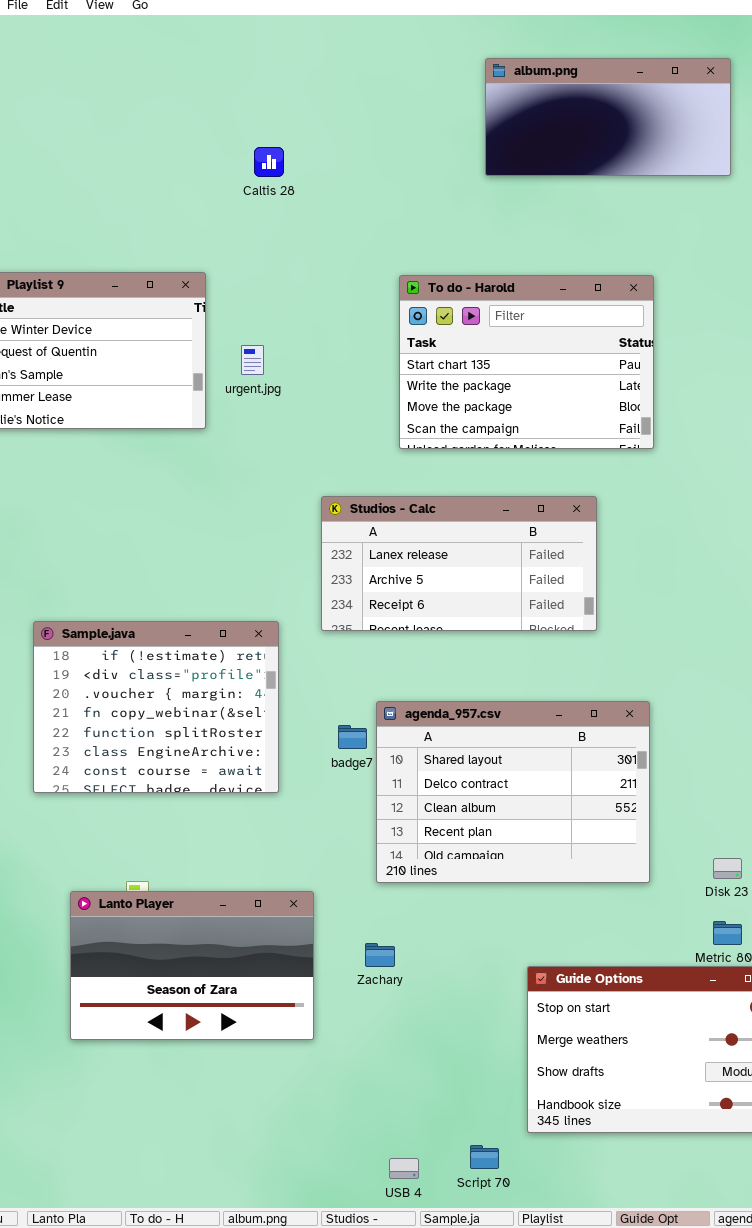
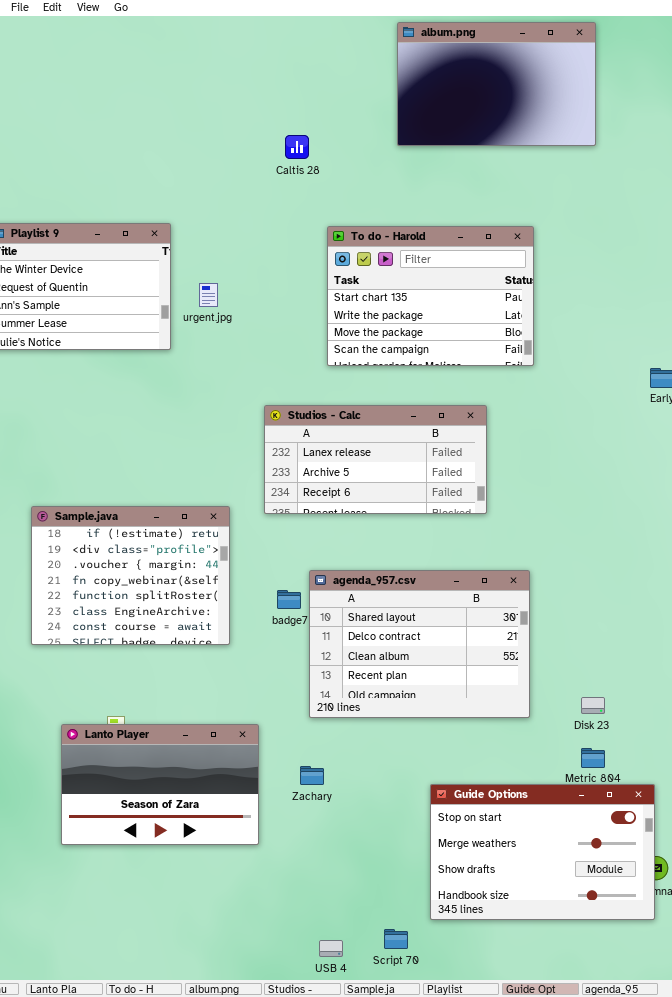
album.png: [485,58,731,176] -> [397,22,596,146], resized
Caltis 28: [254,147,284,177] -> [285,135,309,159], moved

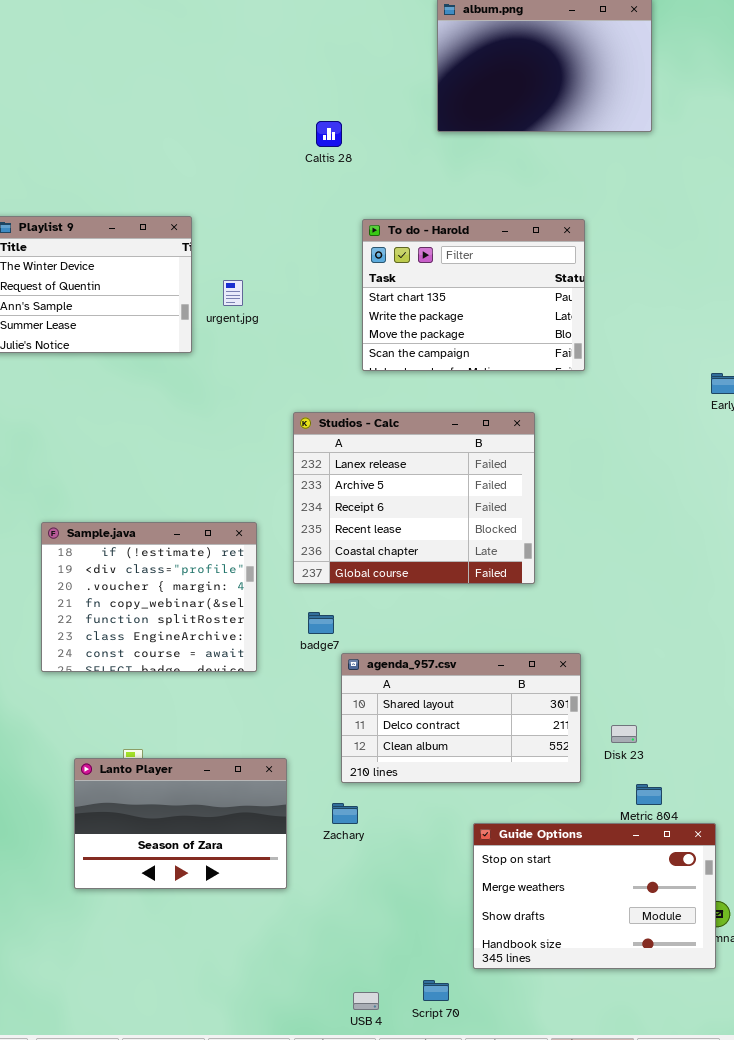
Studios - Calc: [264,405,487,514] -> [293,412,535,584], resized
agenda_957.csv: [309,570,530,718] -> [341,653,581,783], moved, resized
Disk 23: [581,697,605,714] -> [611,725,637,743], moved

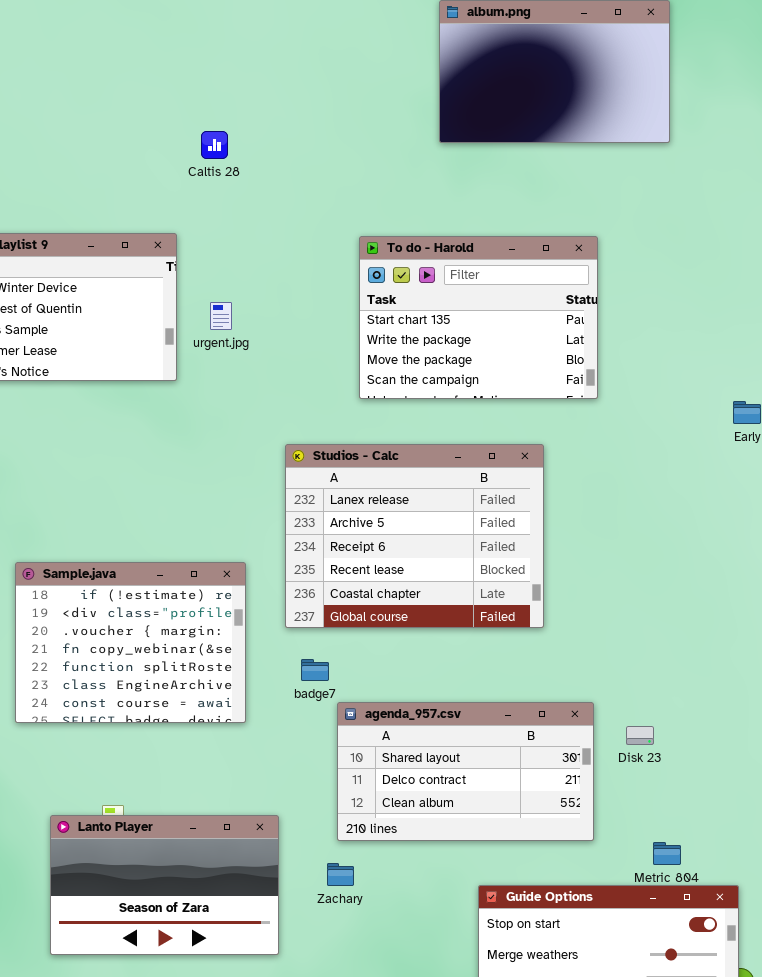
Caltis 28: [316,121,342,147] -> [201,131,228,159], moved
Disk 23: [611,725,637,743] -> [626,726,654,745], moved

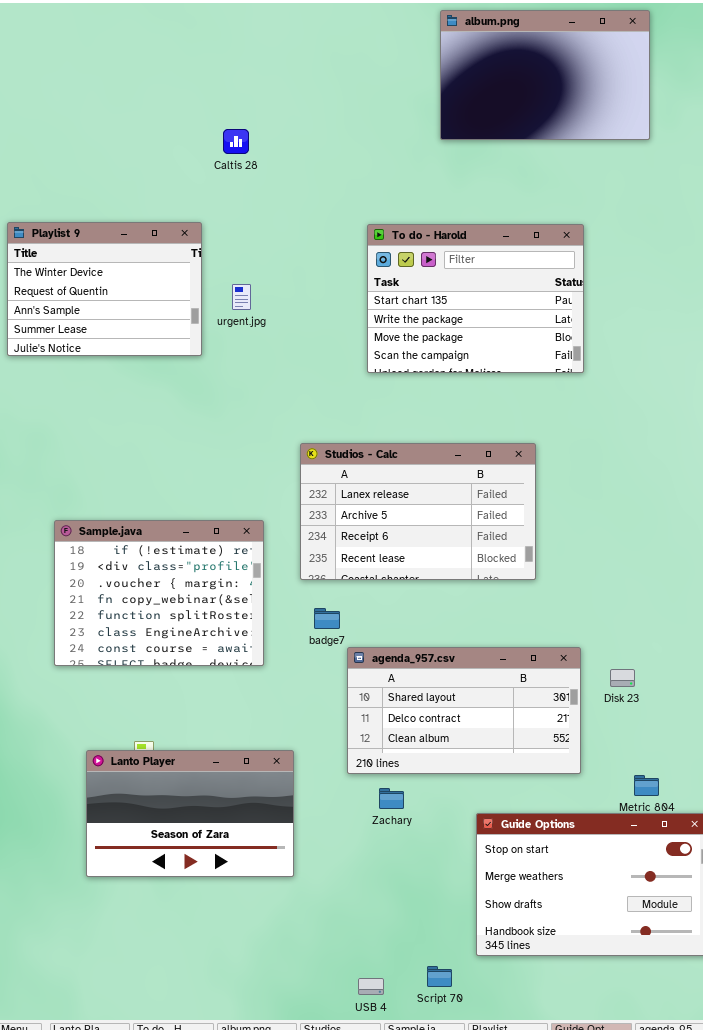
Studios - Calc: [285,444,544,628] -> [300,443,536,580], resized
Zachary: [327,863,354,886] -> [379,788,404,809], moved

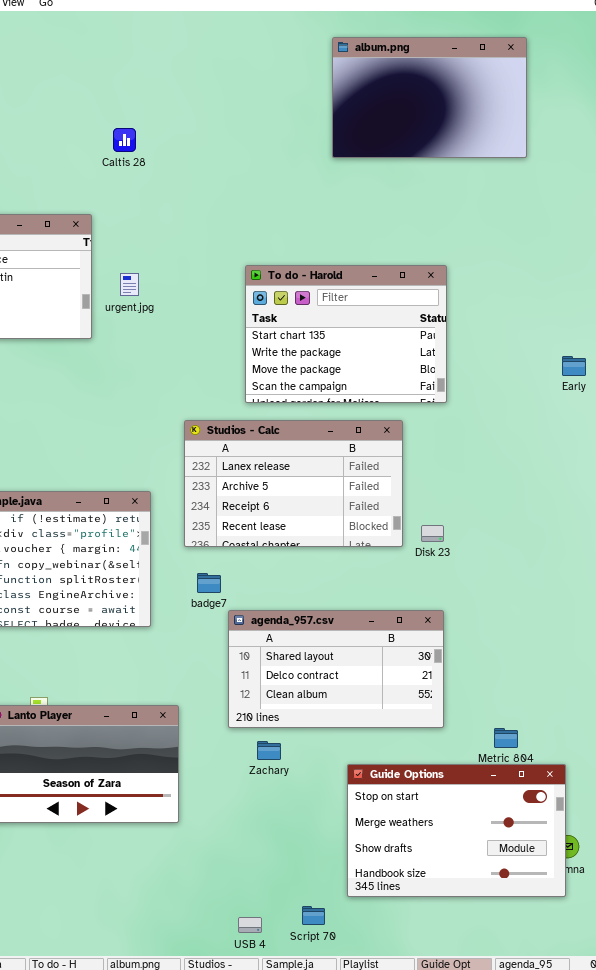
album.png: [440,10,650,140] -> [332,37,527,158], moved
To do - Harold: [367,224,584,373] -> [245,265,447,403], moved
Disk 23: [610,669,635,687] -> [421,525,444,542], moved

